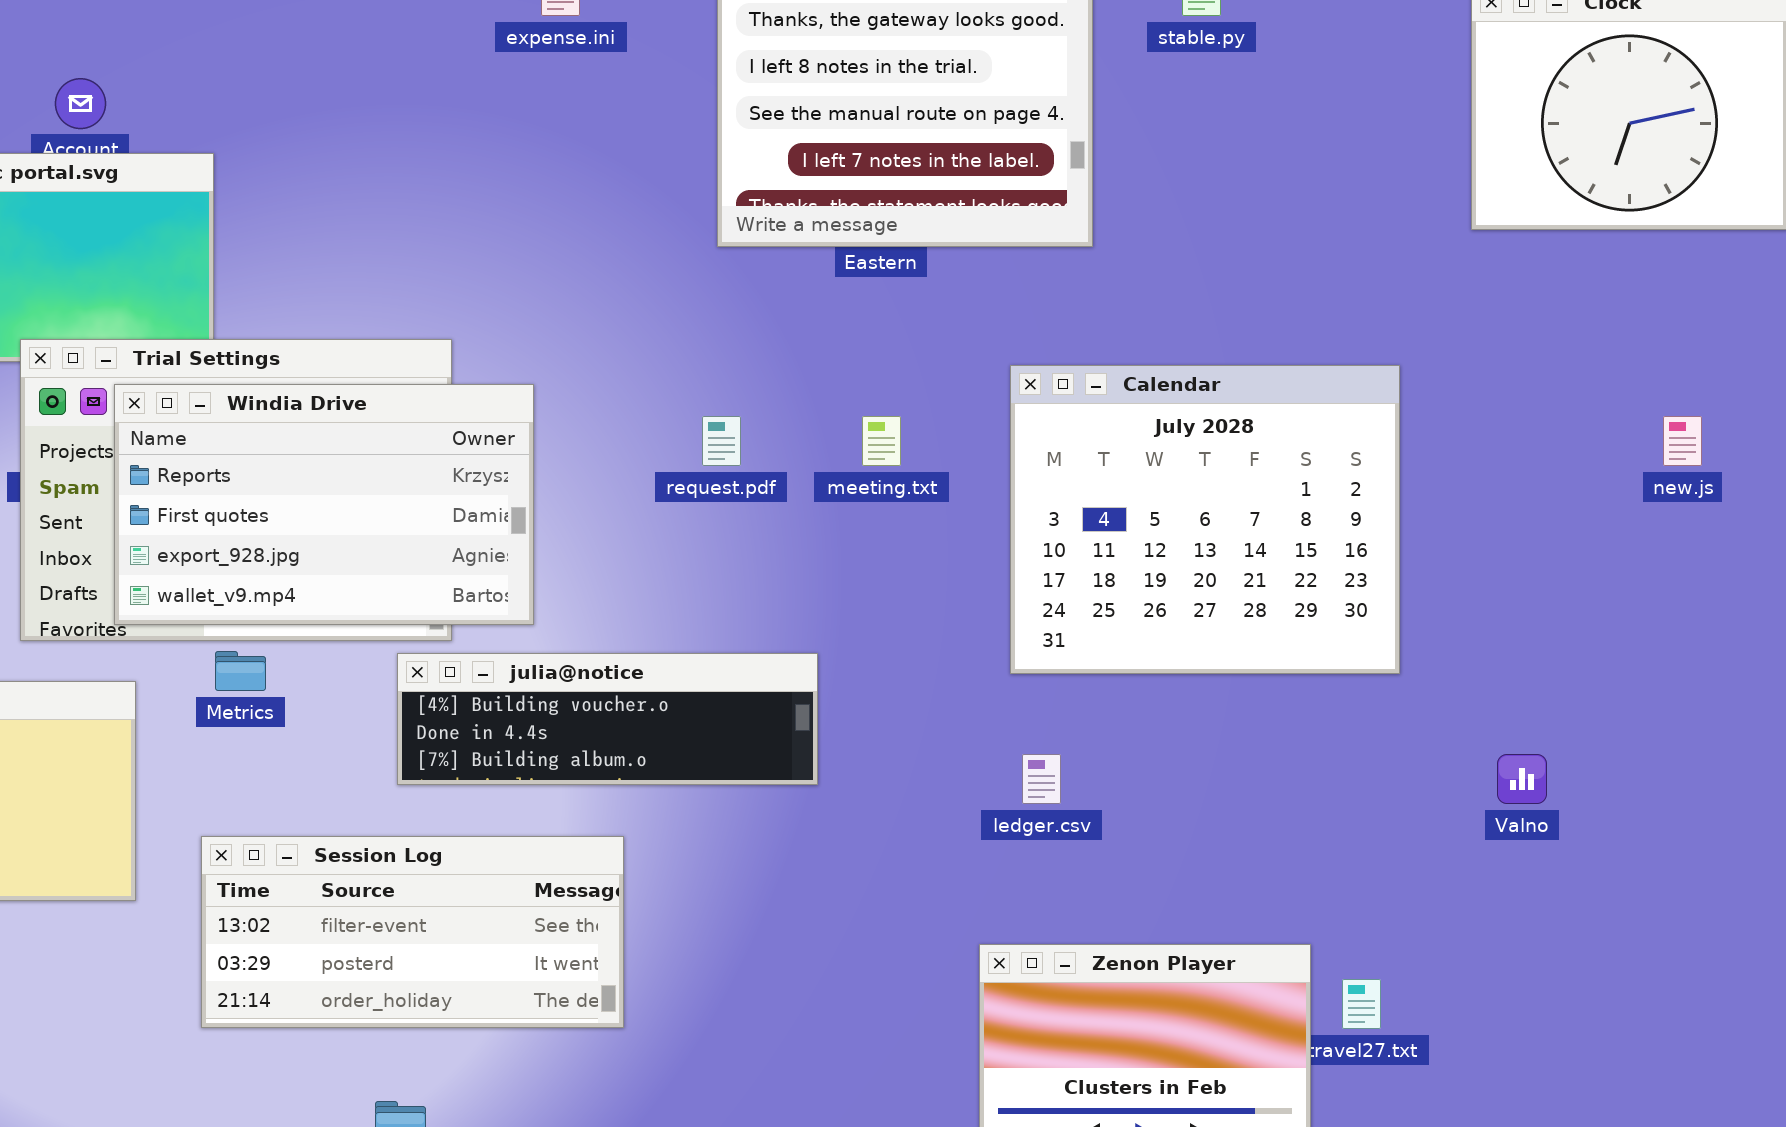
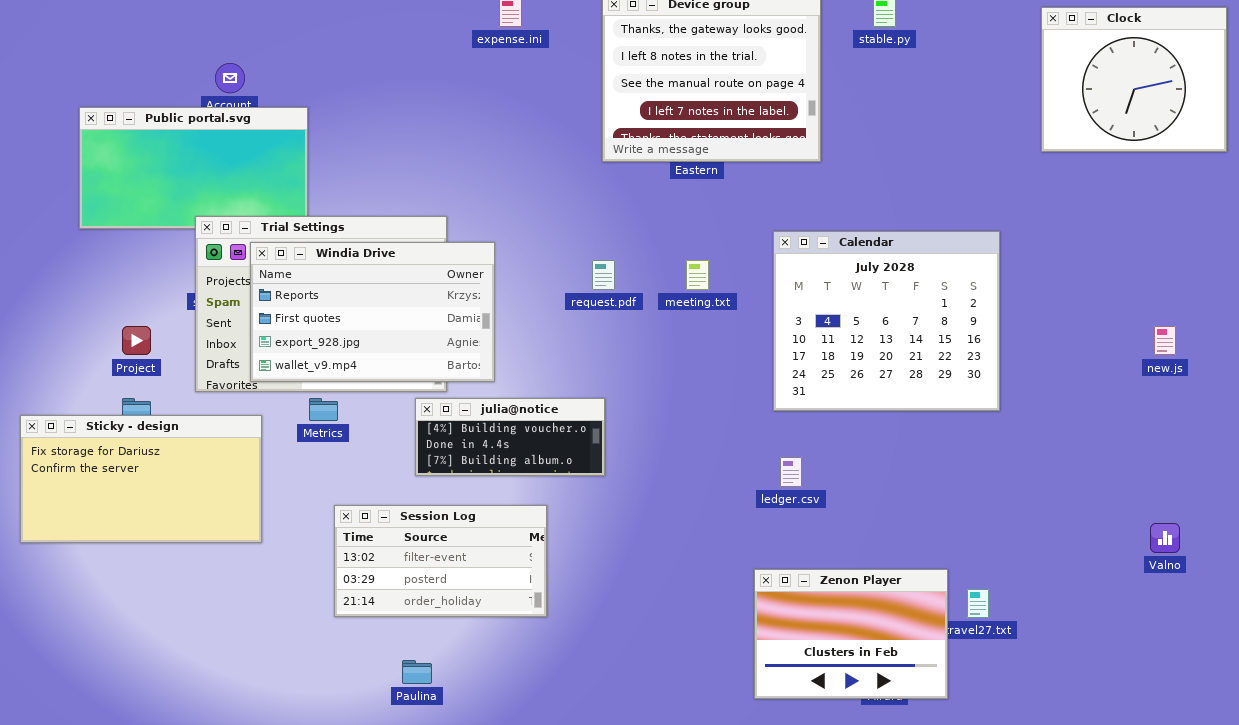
new.js: [1663,416,1702,466] -> [1154,326,1176,355], moved
julia@notice: [397,653,818,785] -> [415,398,605,476], resized
Valno: [1497,754,1547,804] -> [1150,523,1180,553], moved
Session Log: [201,836,624,1028] -> [334,505,547,617], resized

